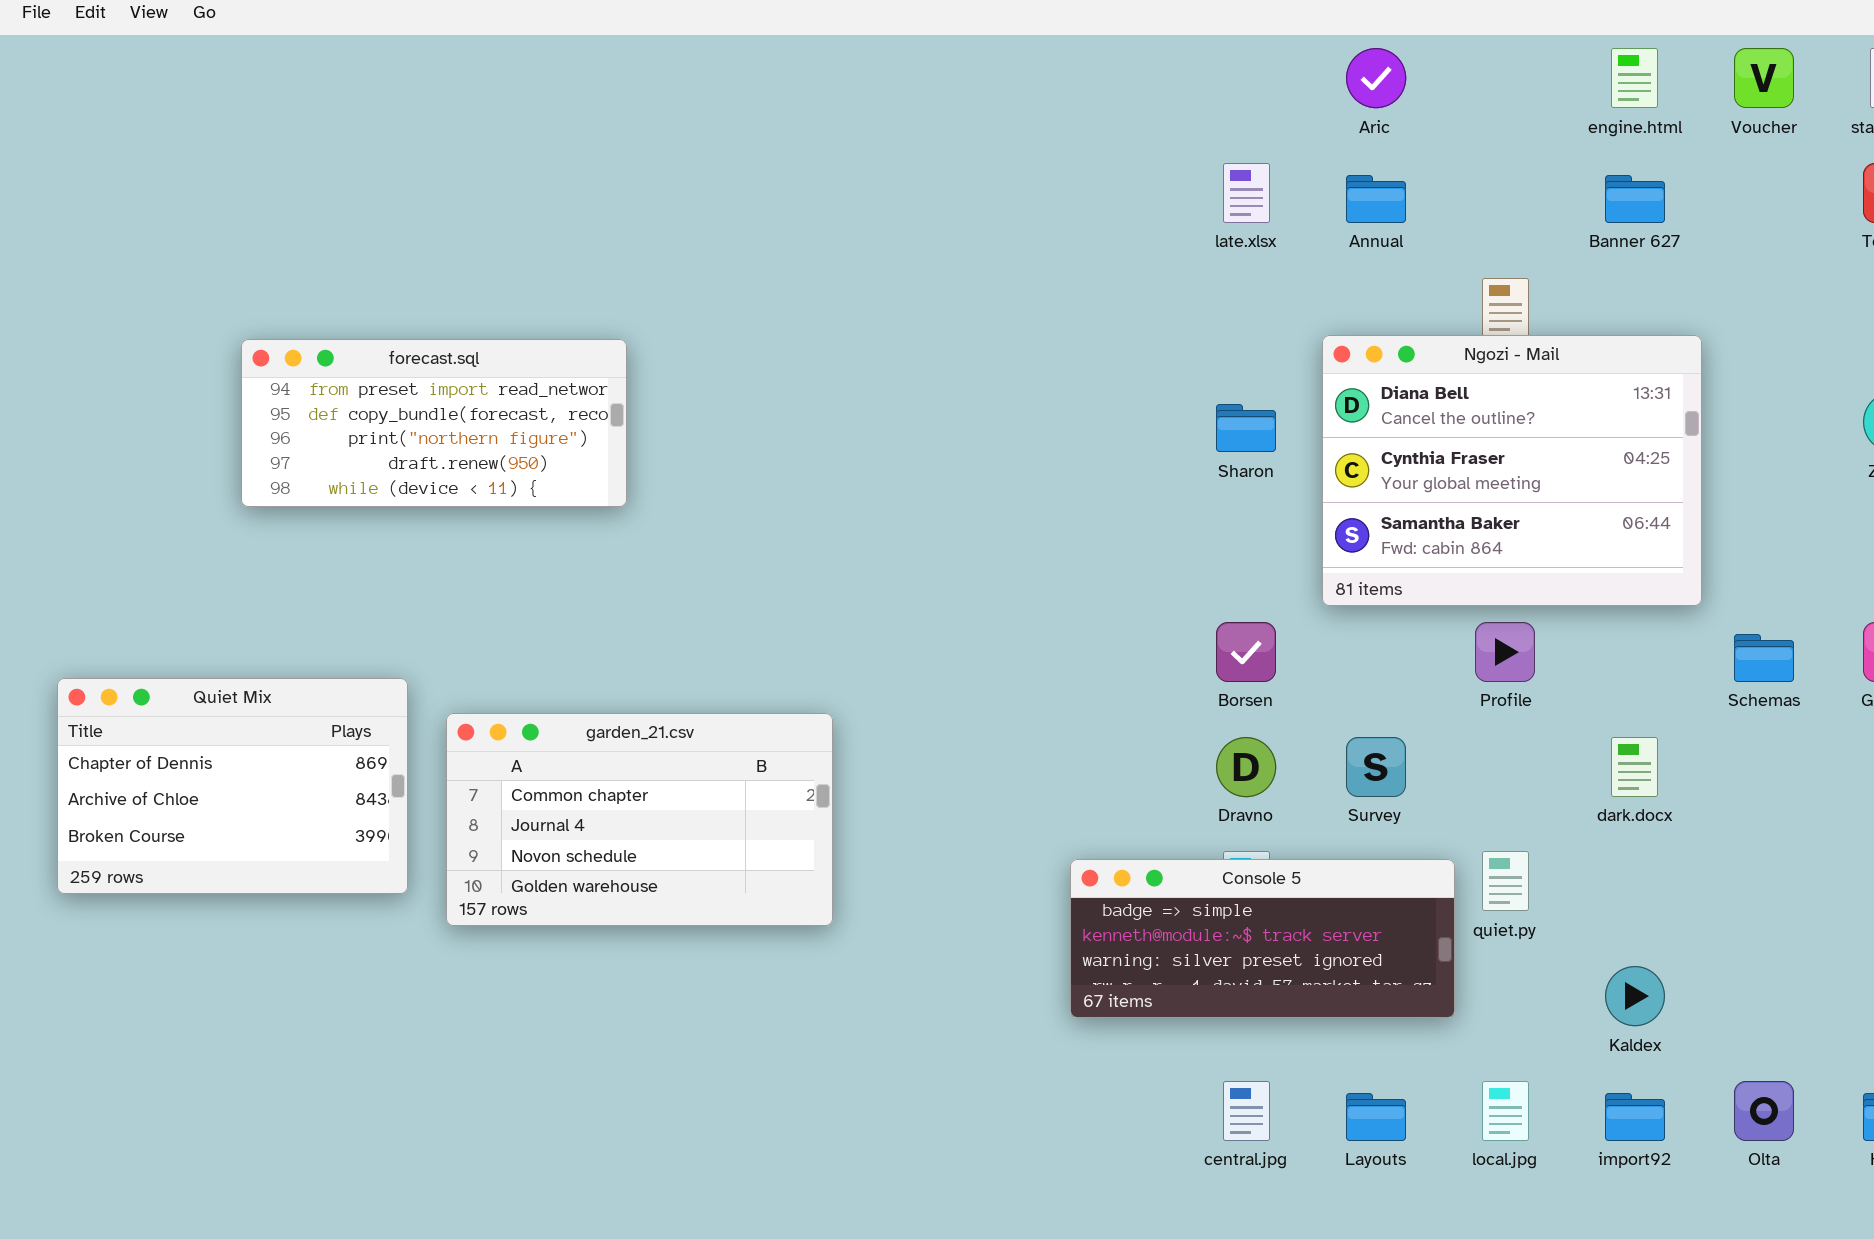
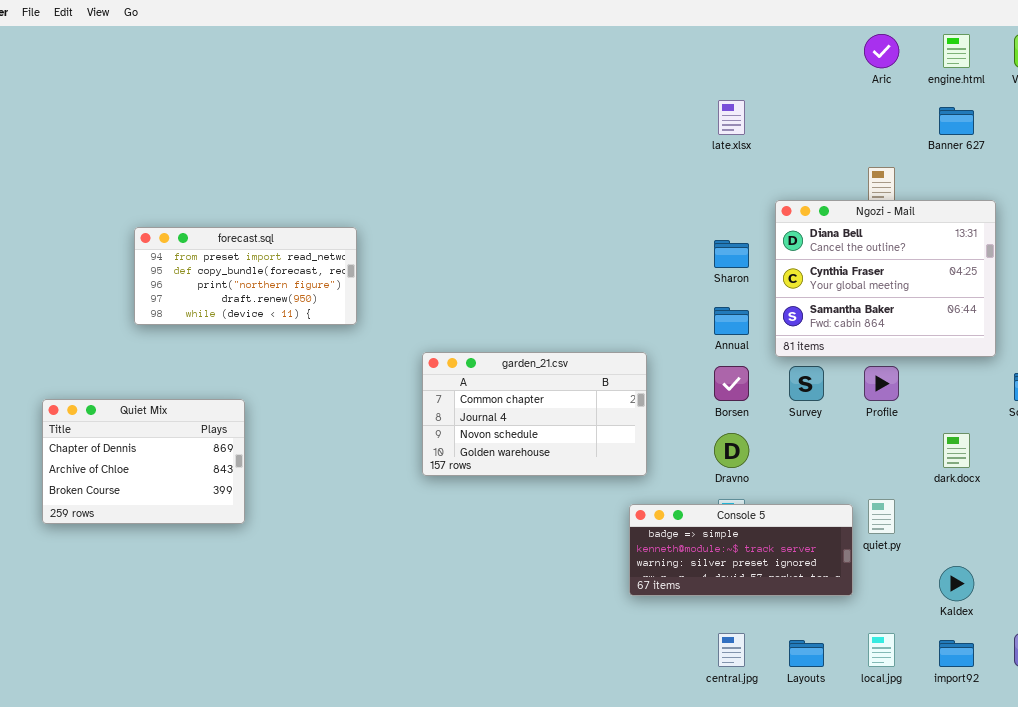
Aric: [1346,48,1406,108] -> [864,34,899,68], moved
Annual: [1346,175,1406,223] -> [714,307,749,335], moved
forecast.sql: [241,339,627,507] -> [134,227,357,325], moved
garden_21.csv: [446,713,833,926] -> [422,352,647,476], moved
Survey: [1346,737,1406,797] -> [789,366,824,401], moved

